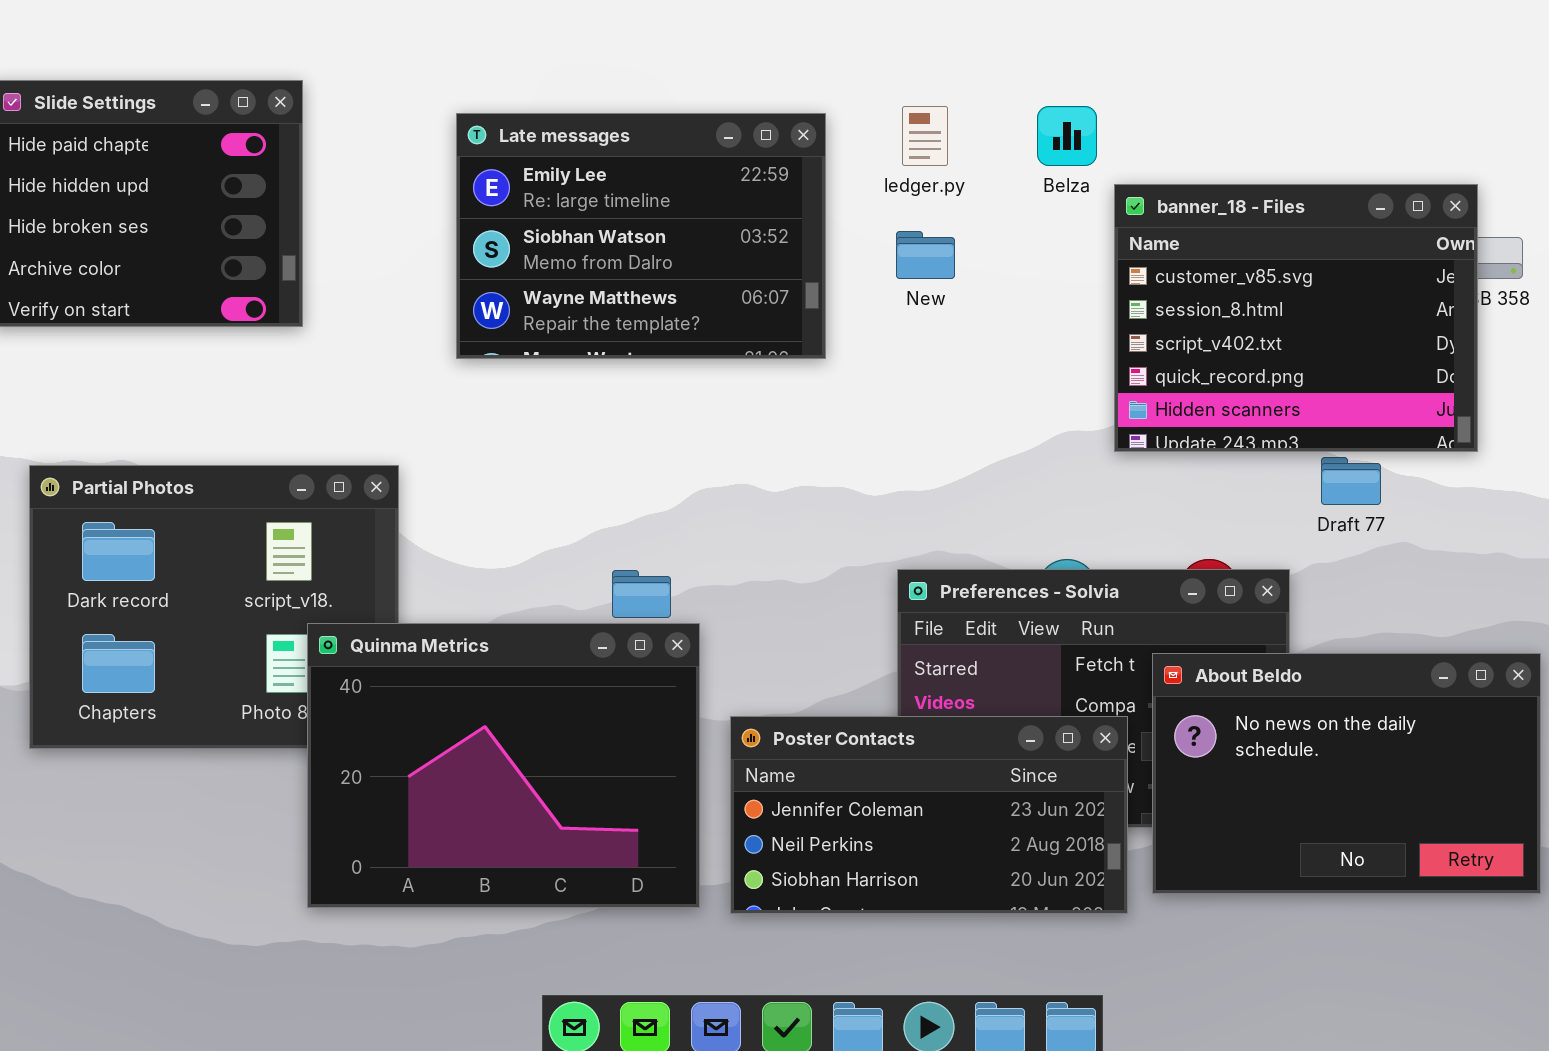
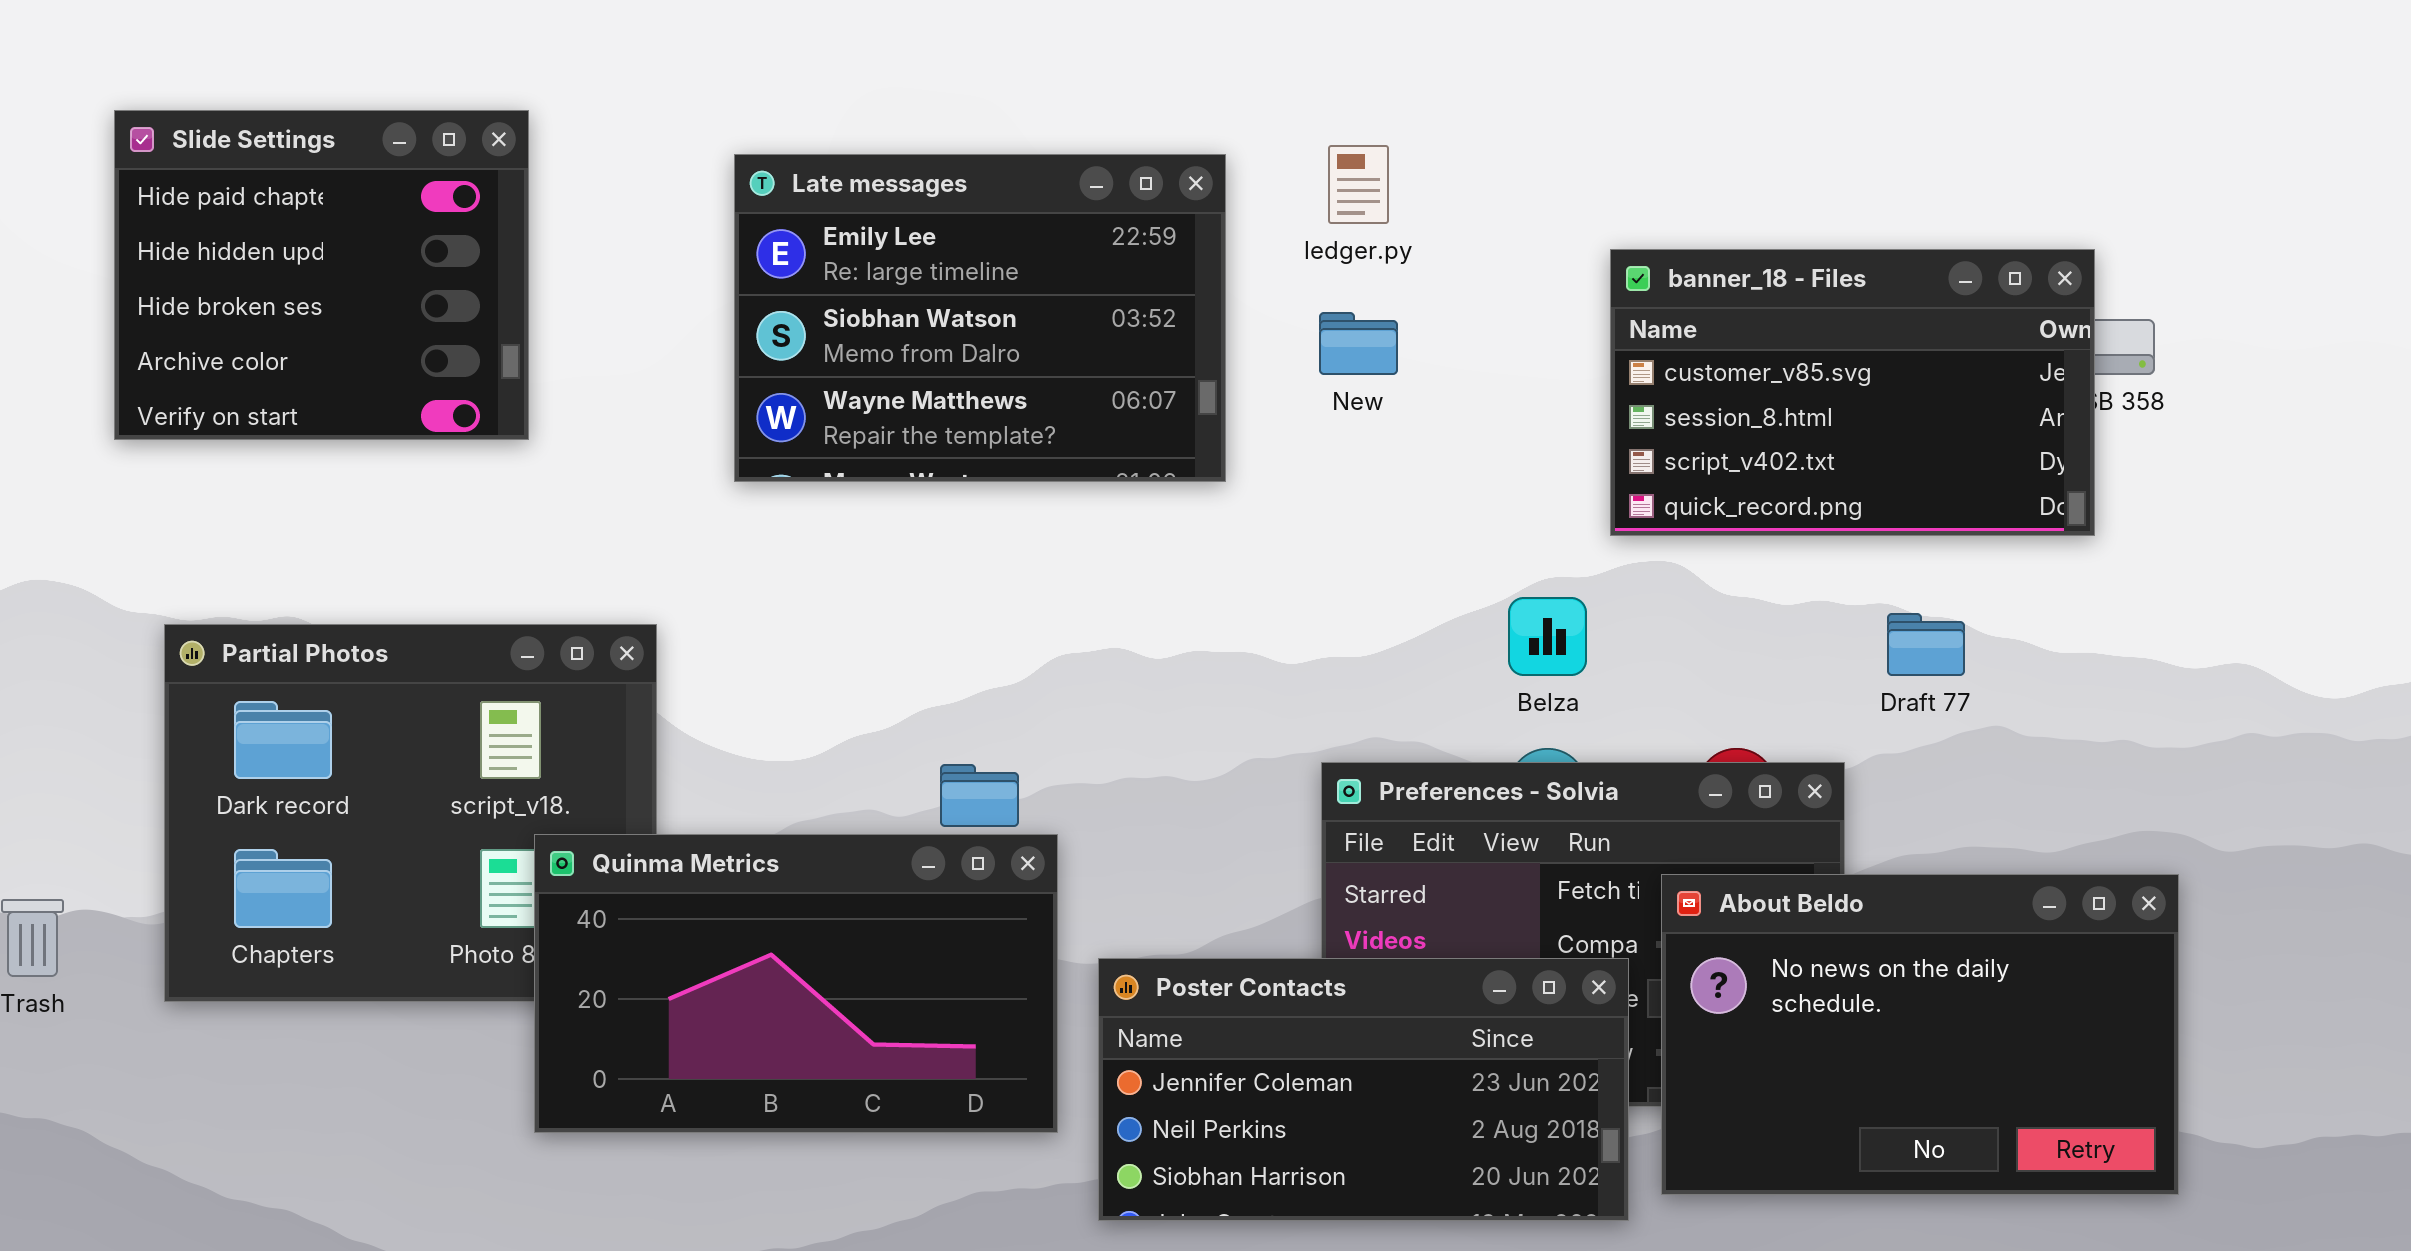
Belza: [1037,106,1097,166] -> [1508,597,1587,676], moved
banner_18 - Files: [1114,184,1478,452] -> [1610,249,2095,536], resized
Quinma Metrics: [307,623,700,908] -> [534,834,1058,1133], resized

